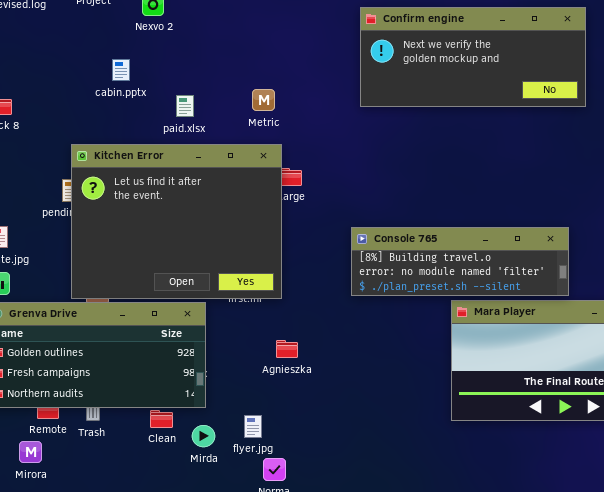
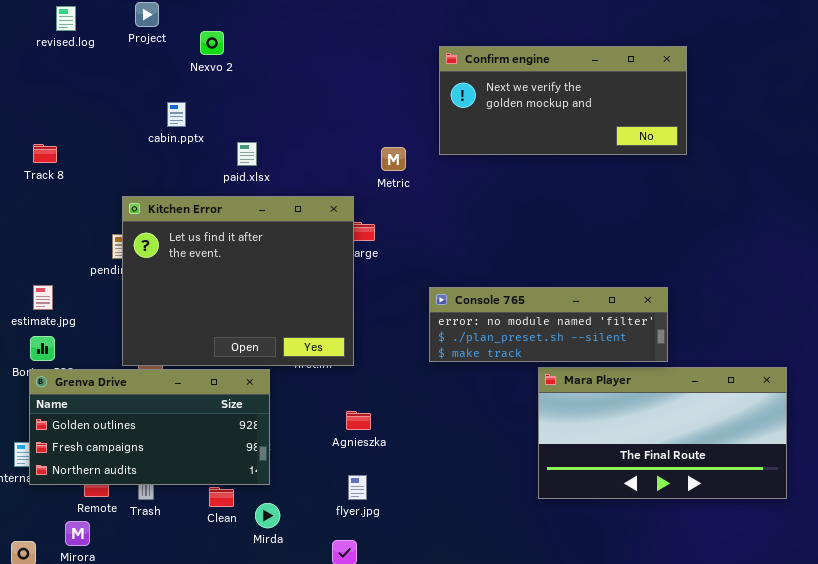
Metric: [252,89,275,111] -> [381,147,406,171], moved
Console 765: [351,227,569,296] -> [429,287,668,362], scrolled down 1 row
flyer.jpg: [244,415,262,438] -> [348,475,367,500], moved

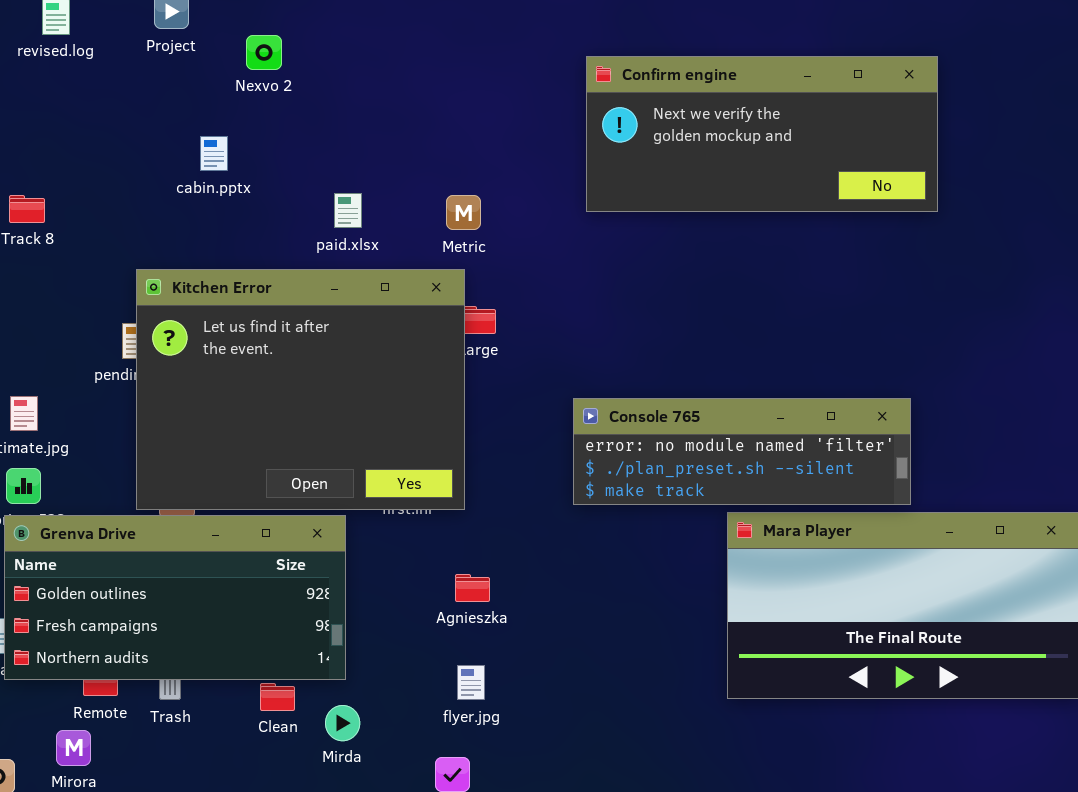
paid.xlsx: [237,142,257,166] -> [334,193,362,228], moved
Metric: [381,147,406,171] -> [446,195,481,230], moved

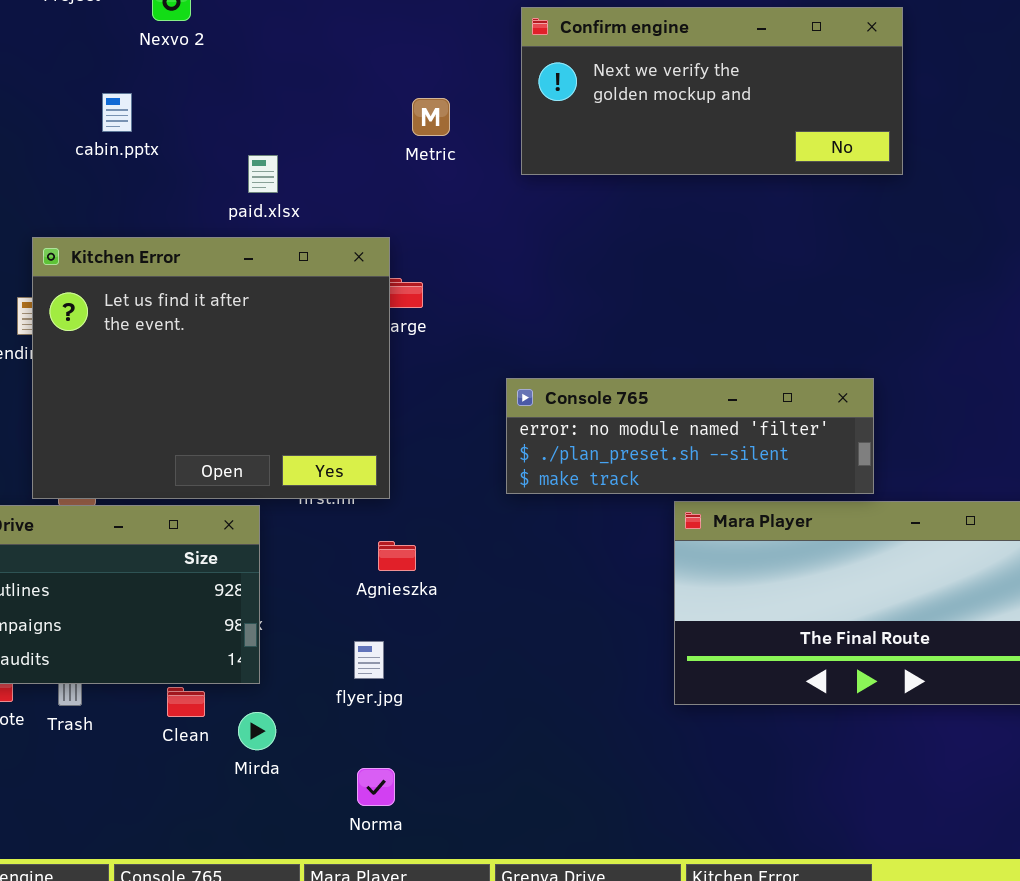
Metric: [446,195,481,230] -> [412,98,450,136], moved
Agnieszka: [455,574,490,602] -> [378,541,416,571], moved
flyer.jpg: [457,665,485,700] -> [354,641,384,679], moved

